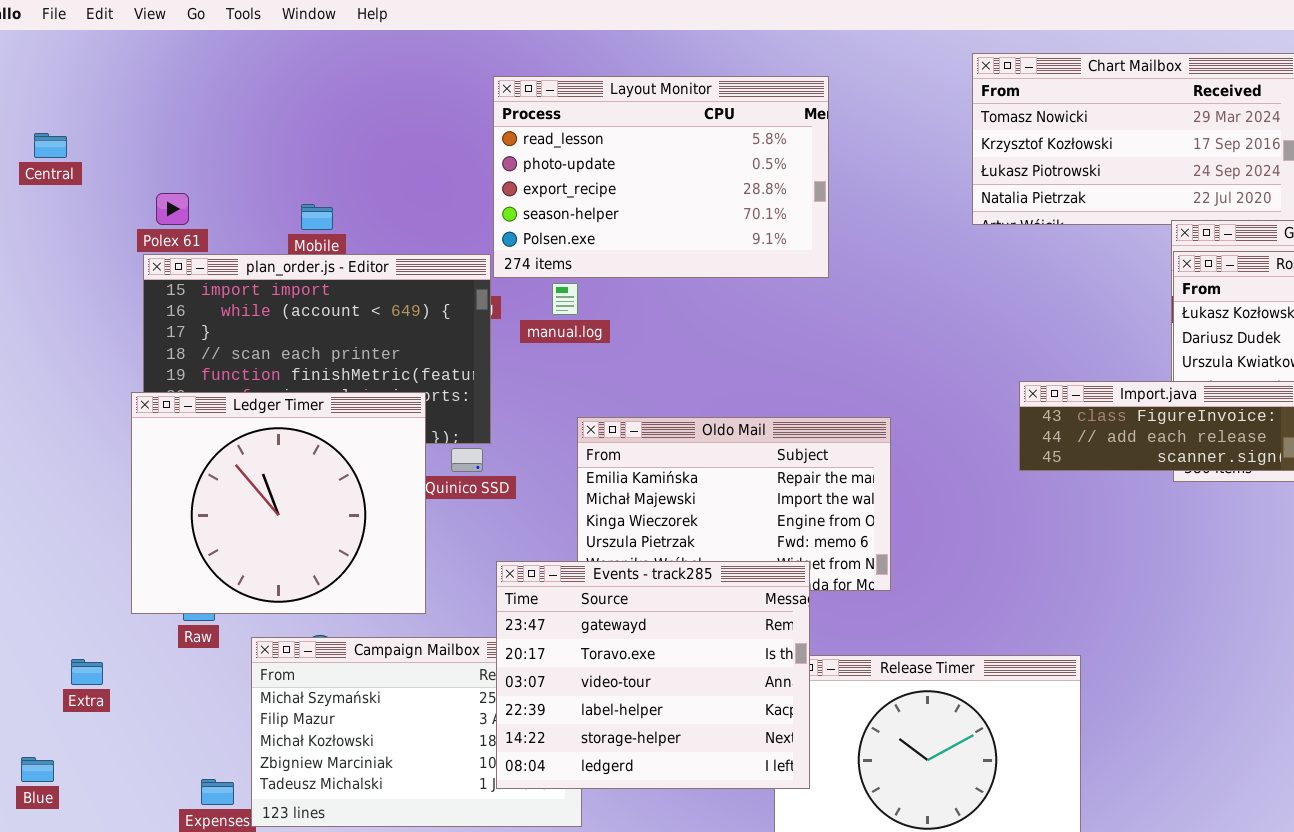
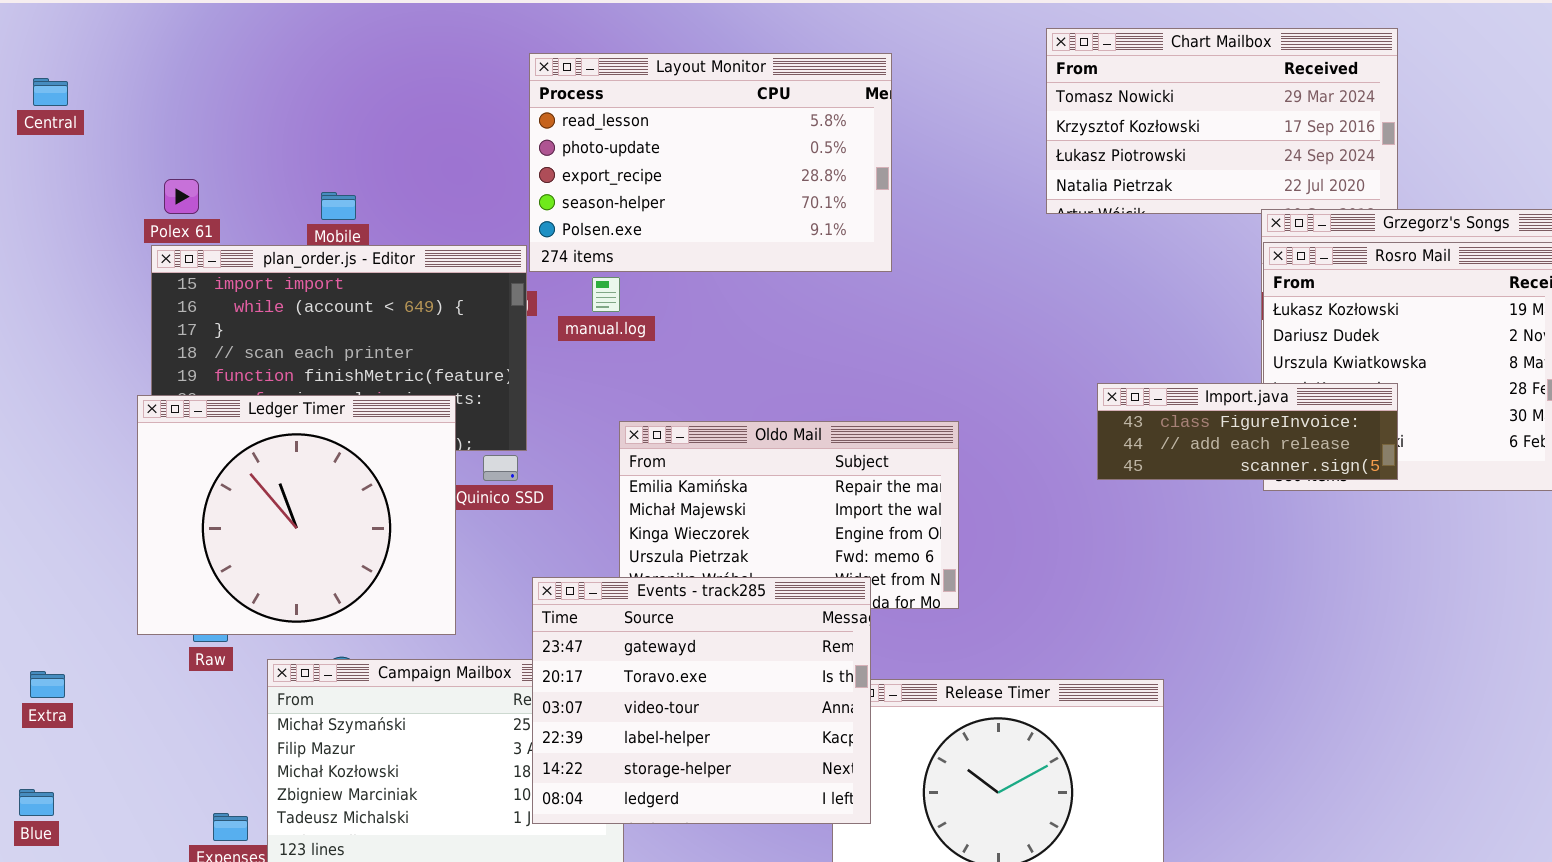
Central: [34,133,67,158] -> [33,78,68,106], moved
Extra: [71,659,103,685] -> [30,671,65,698], moved

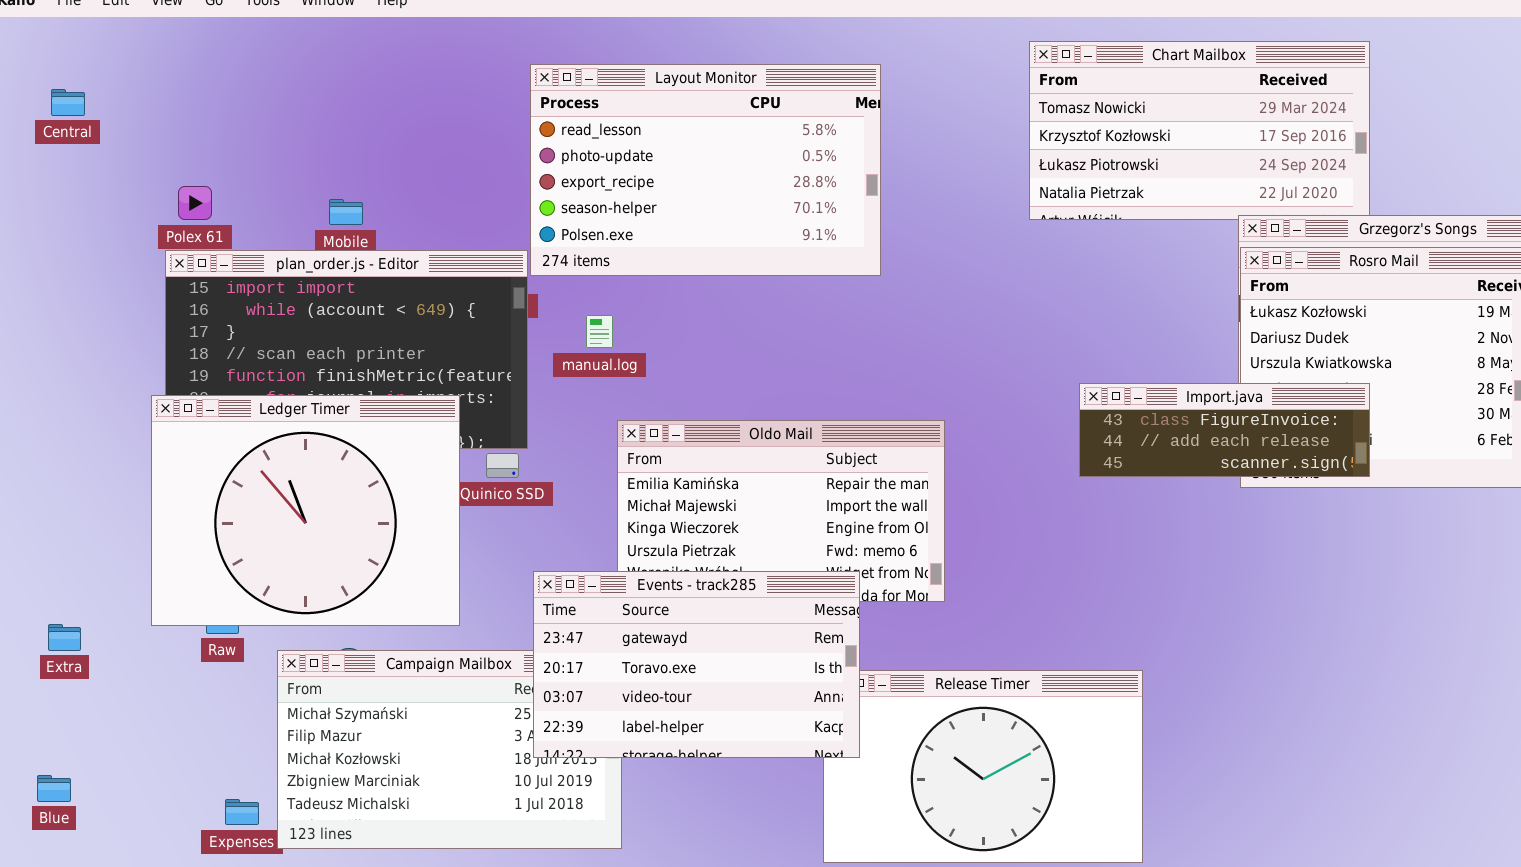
manual.log: [592,277,620,312] -> [586,315,613,348], moved
Events - track285: [532,577,871,824] -> [533,571,860,758], resized
Extra: [30,671,65,698] -> [48,624,81,651], moved

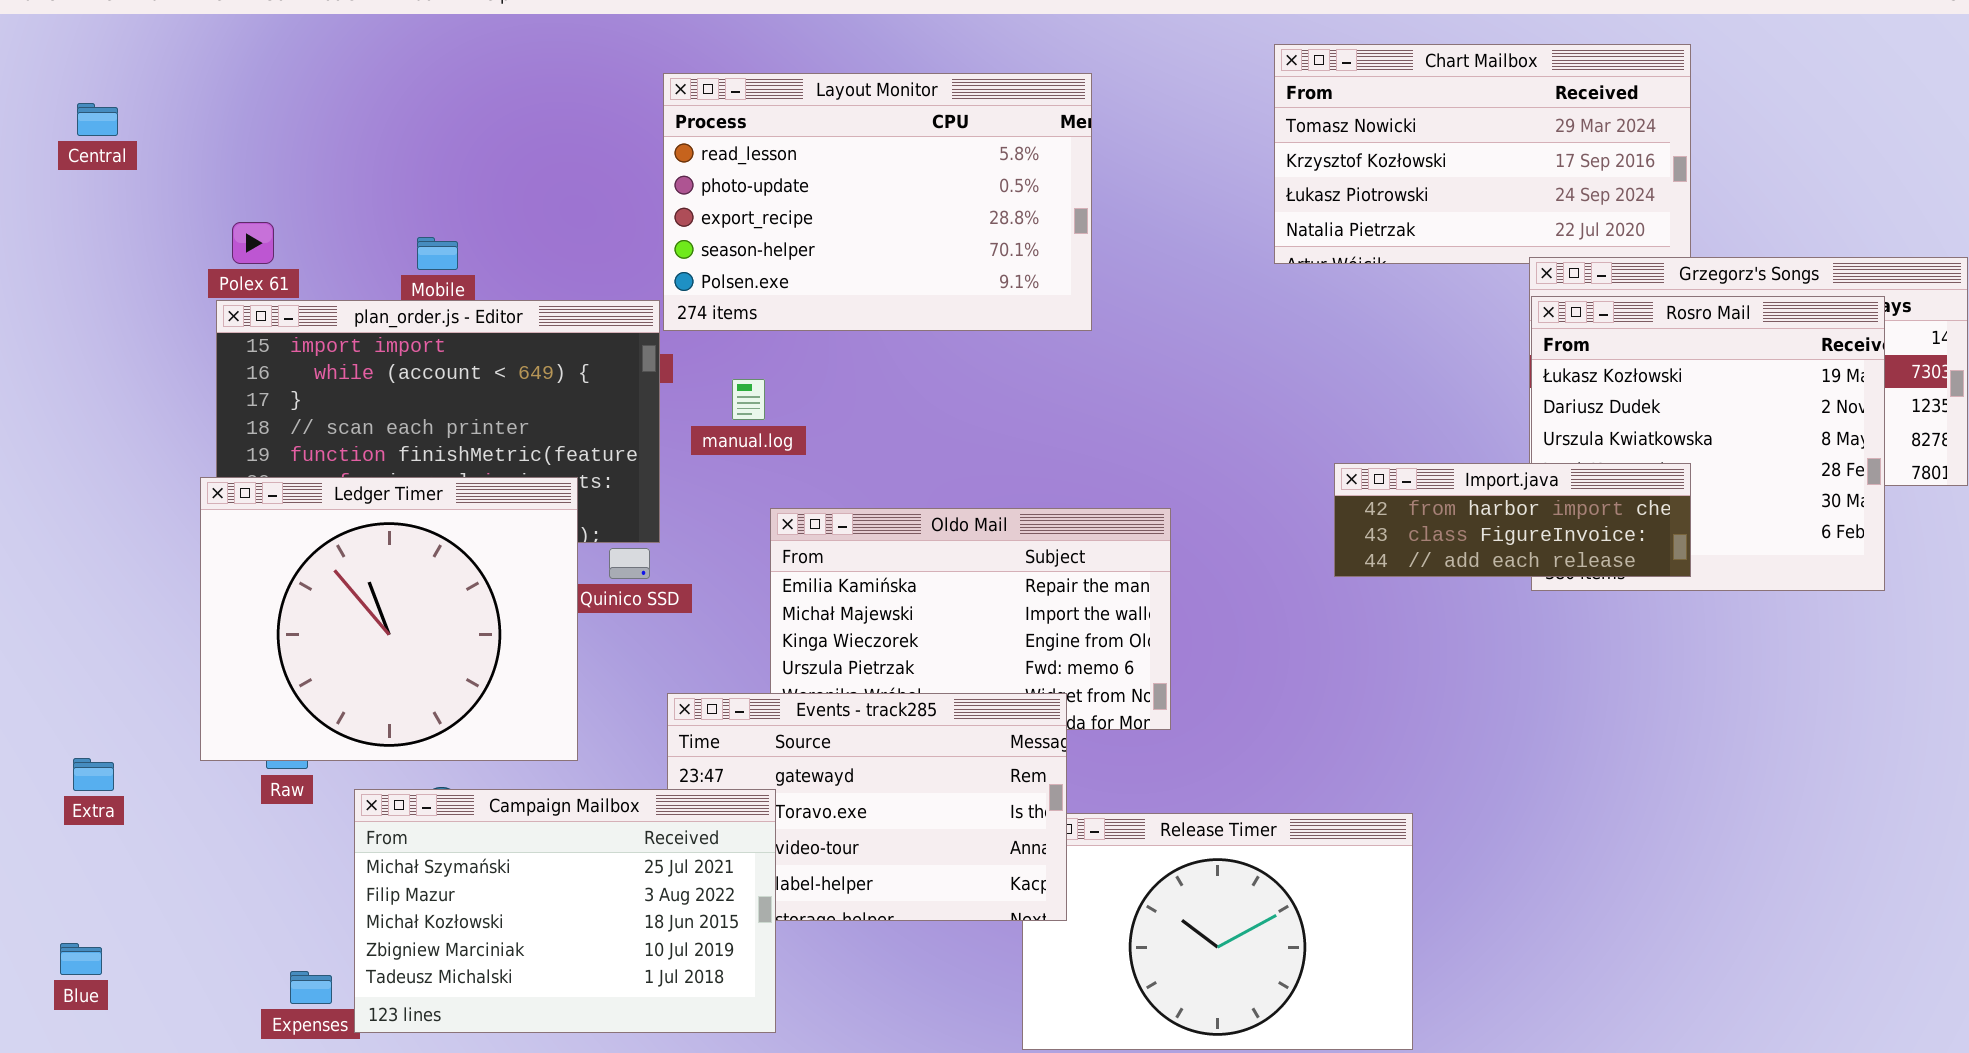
Import.java: [1079,383,1370,477] -> [1334,463,1691,577], scrolled up 1 row
Campaign Mailbox: [277,650,622,849] -> [354,789,776,1033], raised

